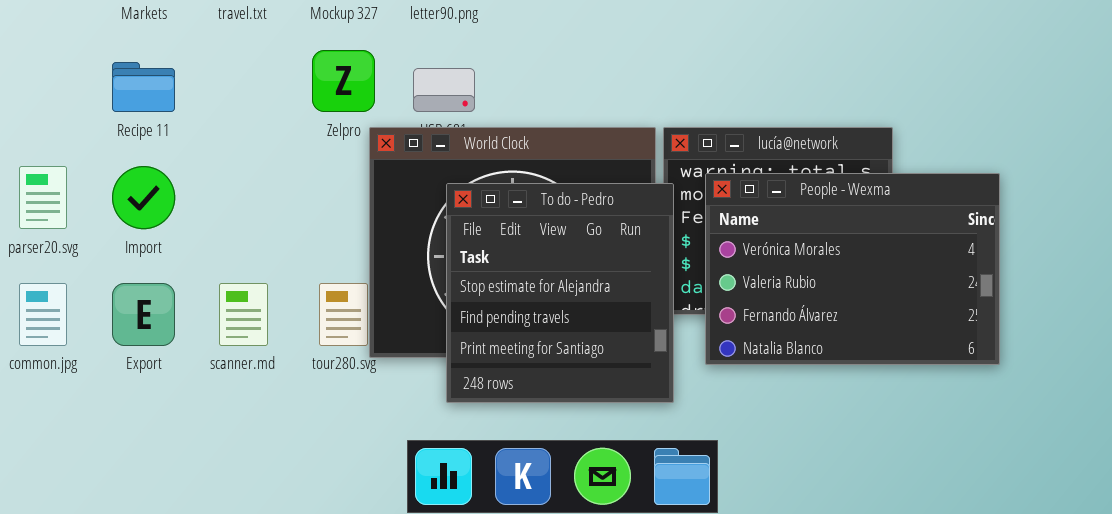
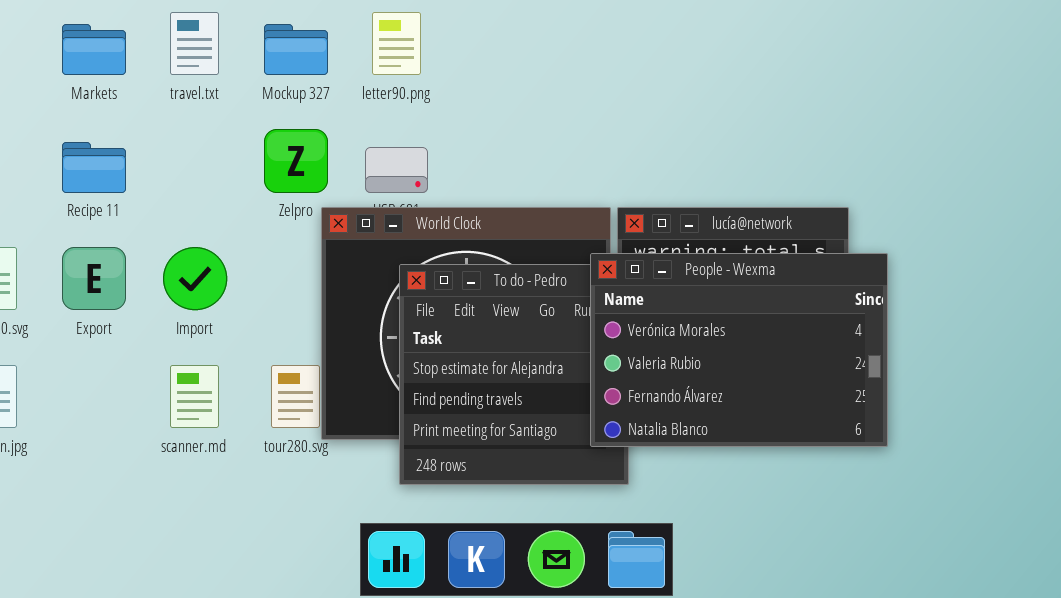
Import: [112,166,175,229] -> [163,247,227,310], moved
People - Wexma: [705,173,1000,365] -> [590,253,888,447], moved
Export: [112,283,175,346] -> [62,247,126,310], moved

